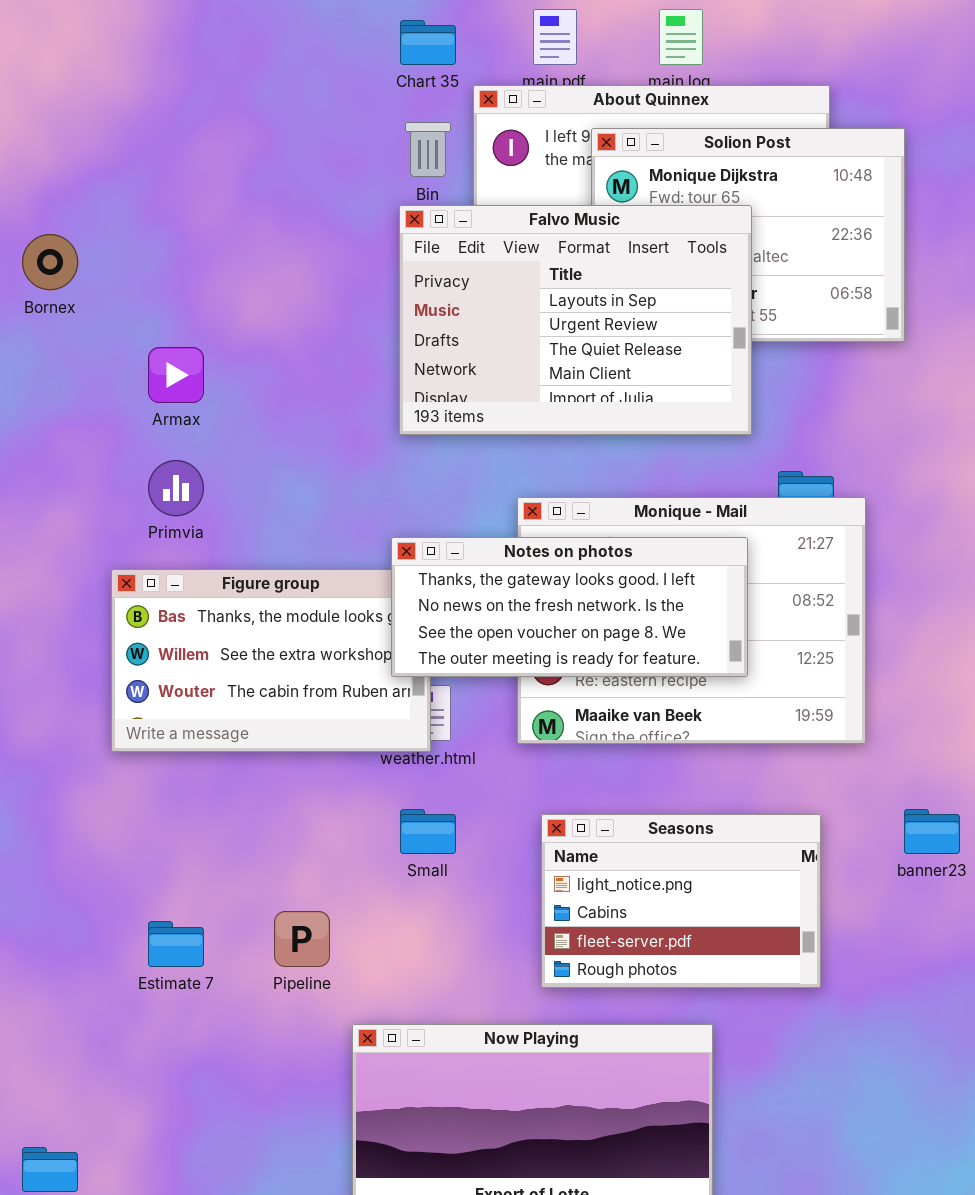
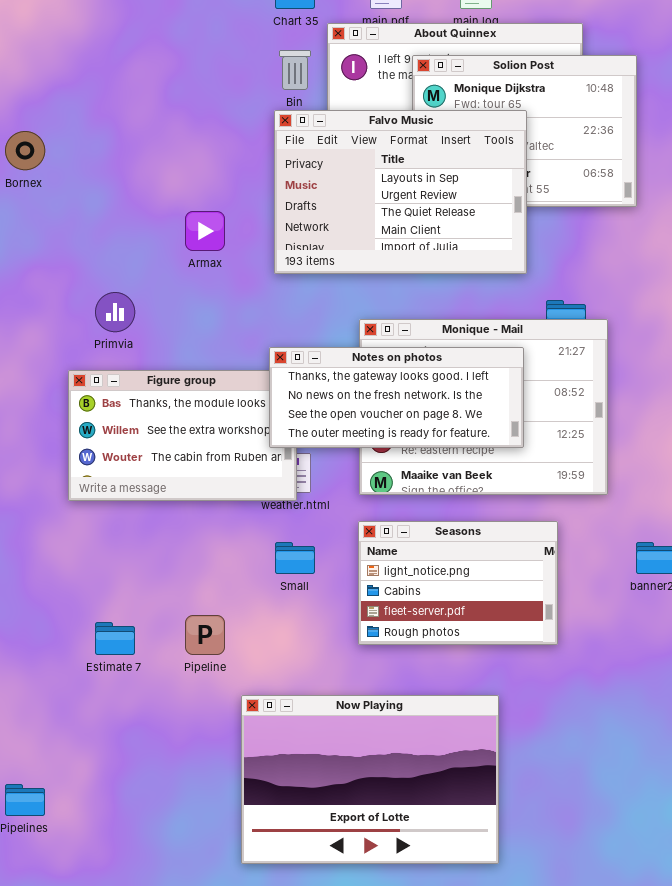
Armax: [148,347,204,403] -> [185,211,225,251], moved
Seasons: [541,814,821,988] -> [358,521,558,645], moved

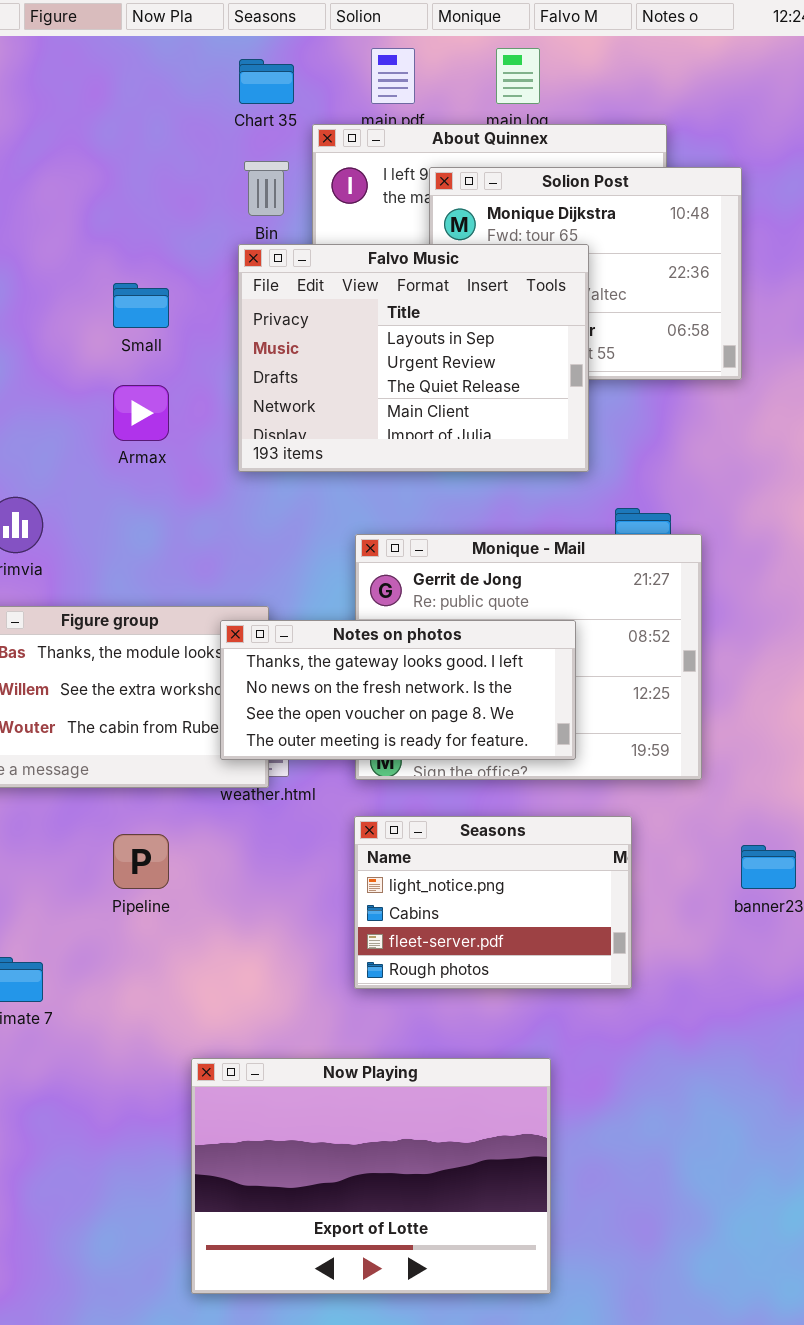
Notes on photos: [269,347,524,448] -> [220,620,576,760], moved
Small: [275,542,315,574] -> [113,283,169,328], moved
Pipeline: [185,615,225,655] -> [113,834,169,889], moved

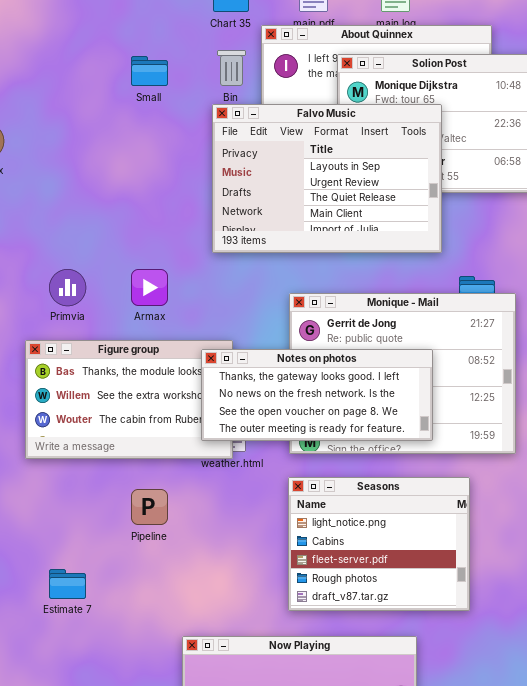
Small: [113,283,169,328] -> [131,56,168,86], moved
Armax: [113,385,169,441] -> [131,269,168,306], moved
Seasons: [354,816,632,989] -> [288,477,470,611], resized

